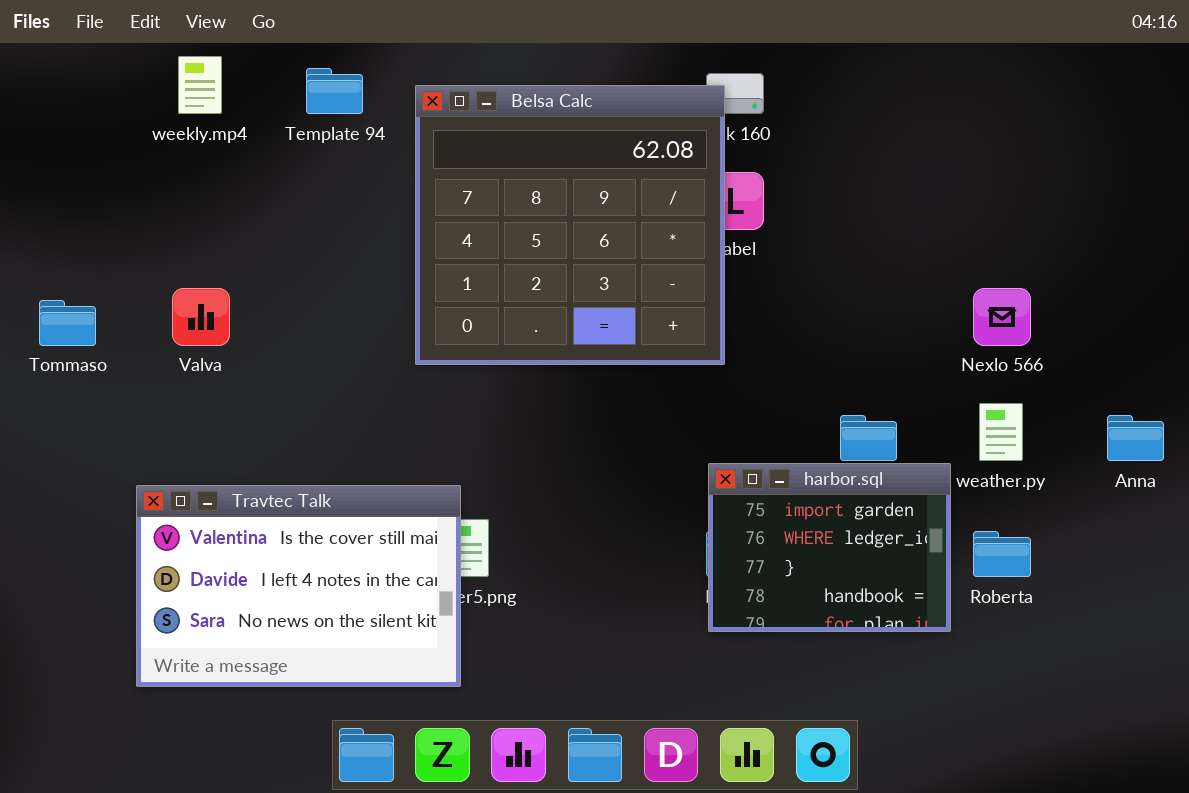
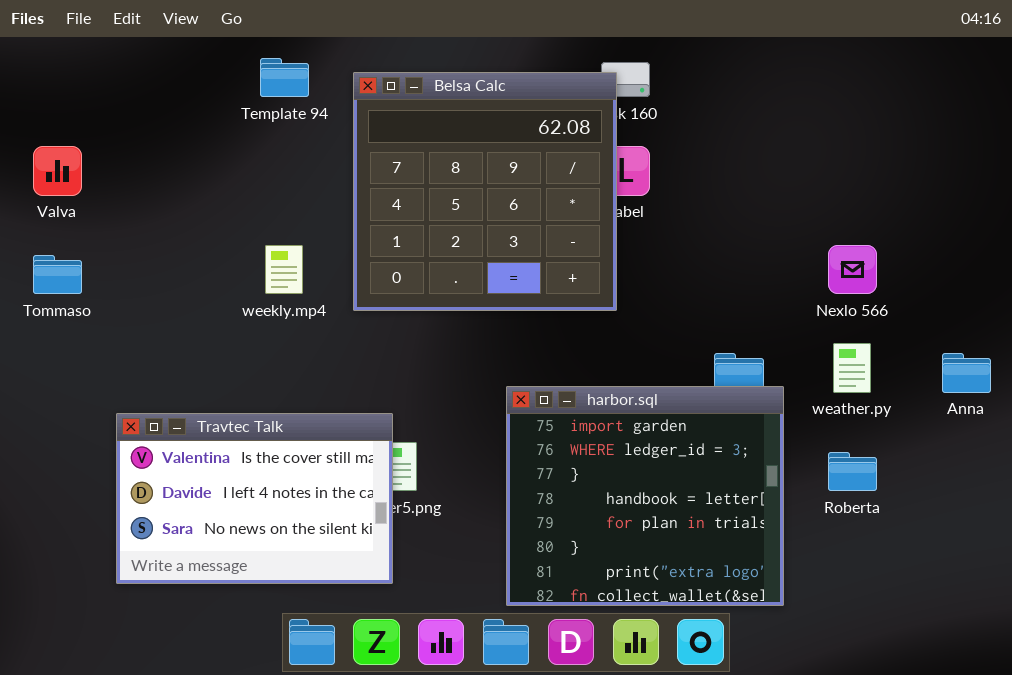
weekly.mp4: [178,56,222,114] -> [265,245,303,294], moved
Valva: [172,288,230,346] -> [33,146,82,196], moved
harbor.sql: [708,463,951,632] -> [506,386,784,606], moved, resized

